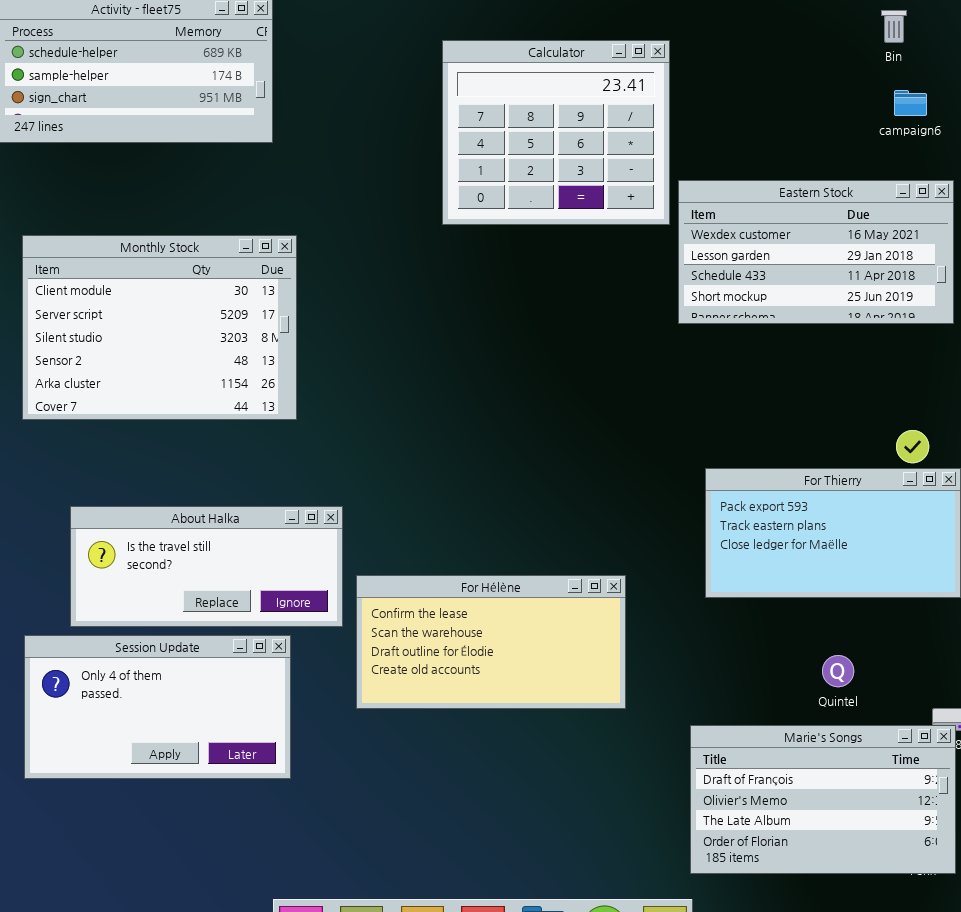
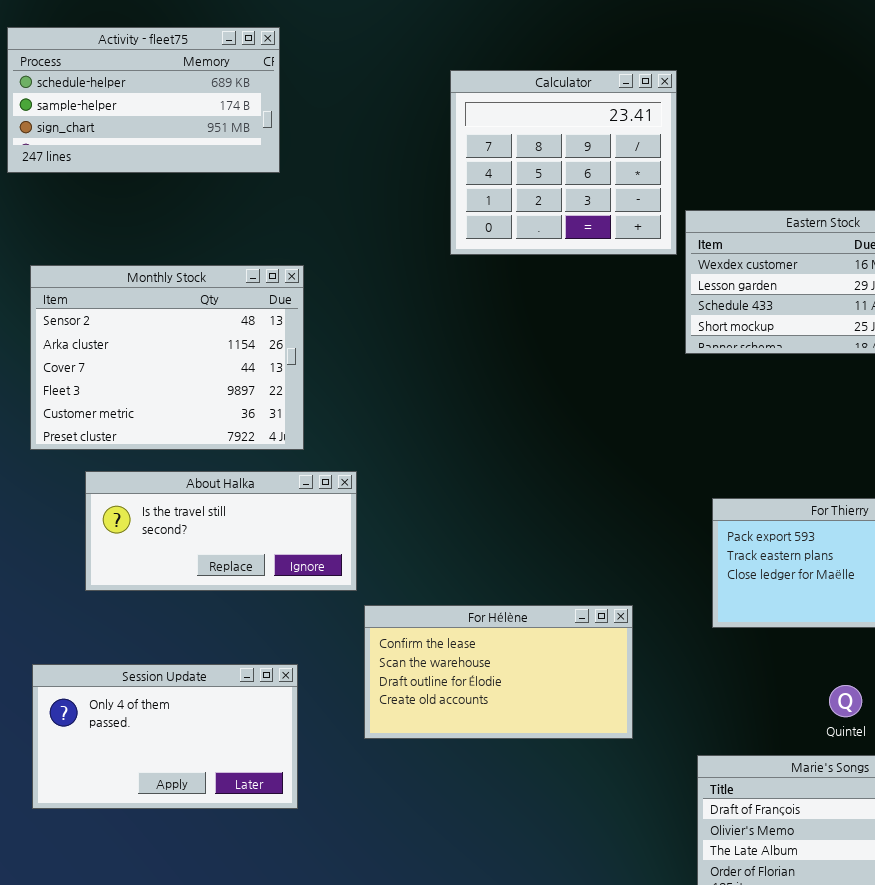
Monthly Stock: [22,235,297,420] -> [30,265,304,450], scrolled down 3 rows
About Halka: [70,506,343,627] -> [85,471,357,591], moved

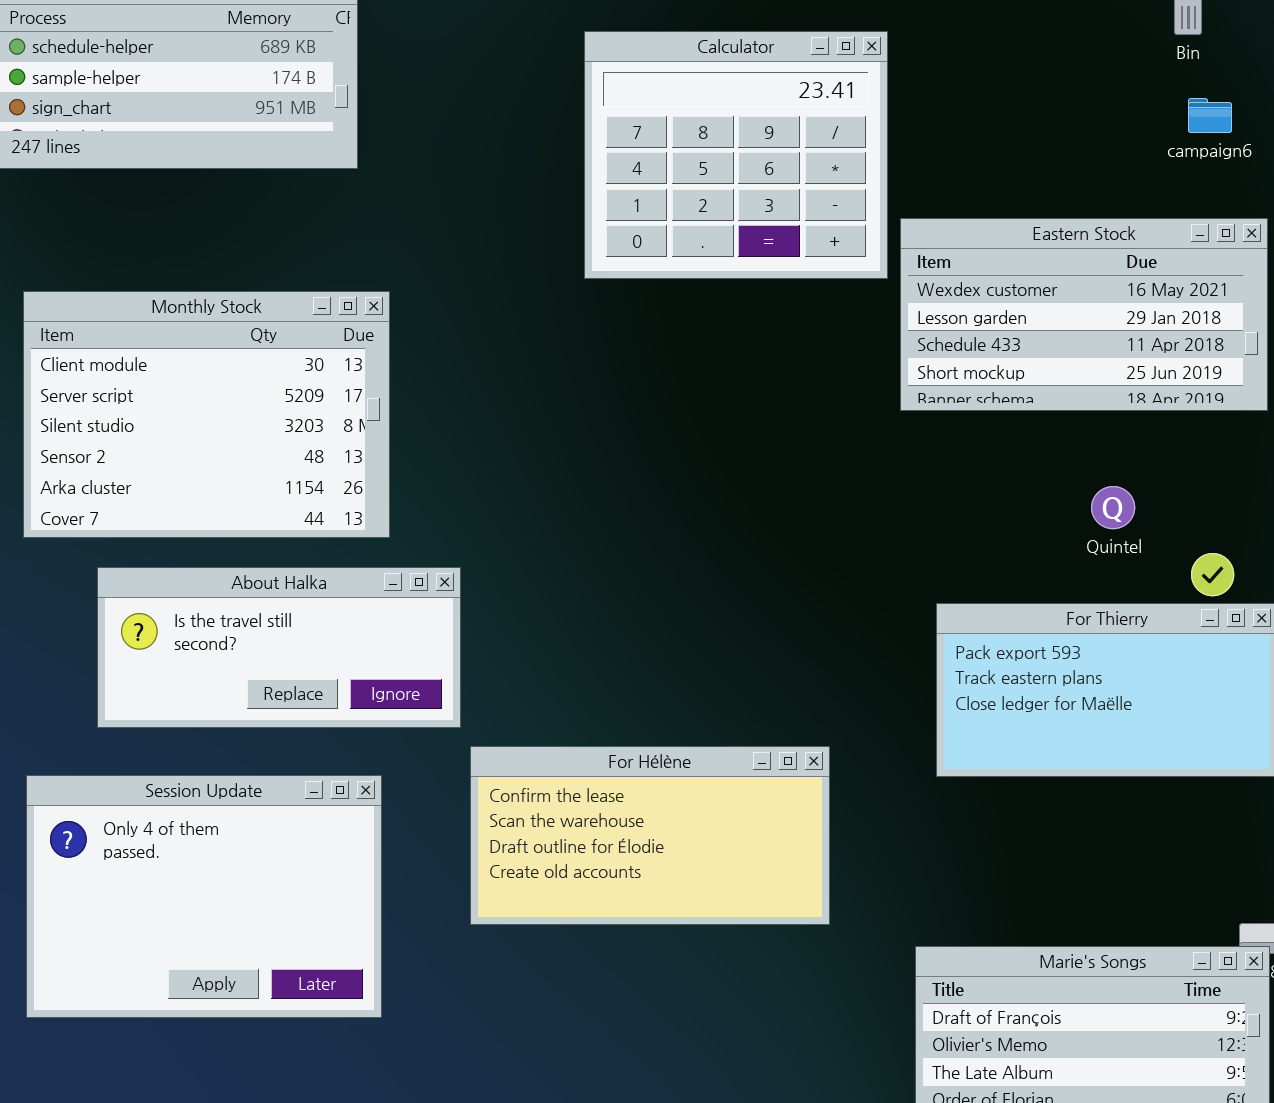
Monthly Stock: [30,265,304,450] -> [23,291,390,538], scrolled up 3 rows
Session Update: [32,664,298,809] -> [26,775,382,1018], resized
Quintel: [829,685,862,717] -> [1091,486,1135,529], moved

